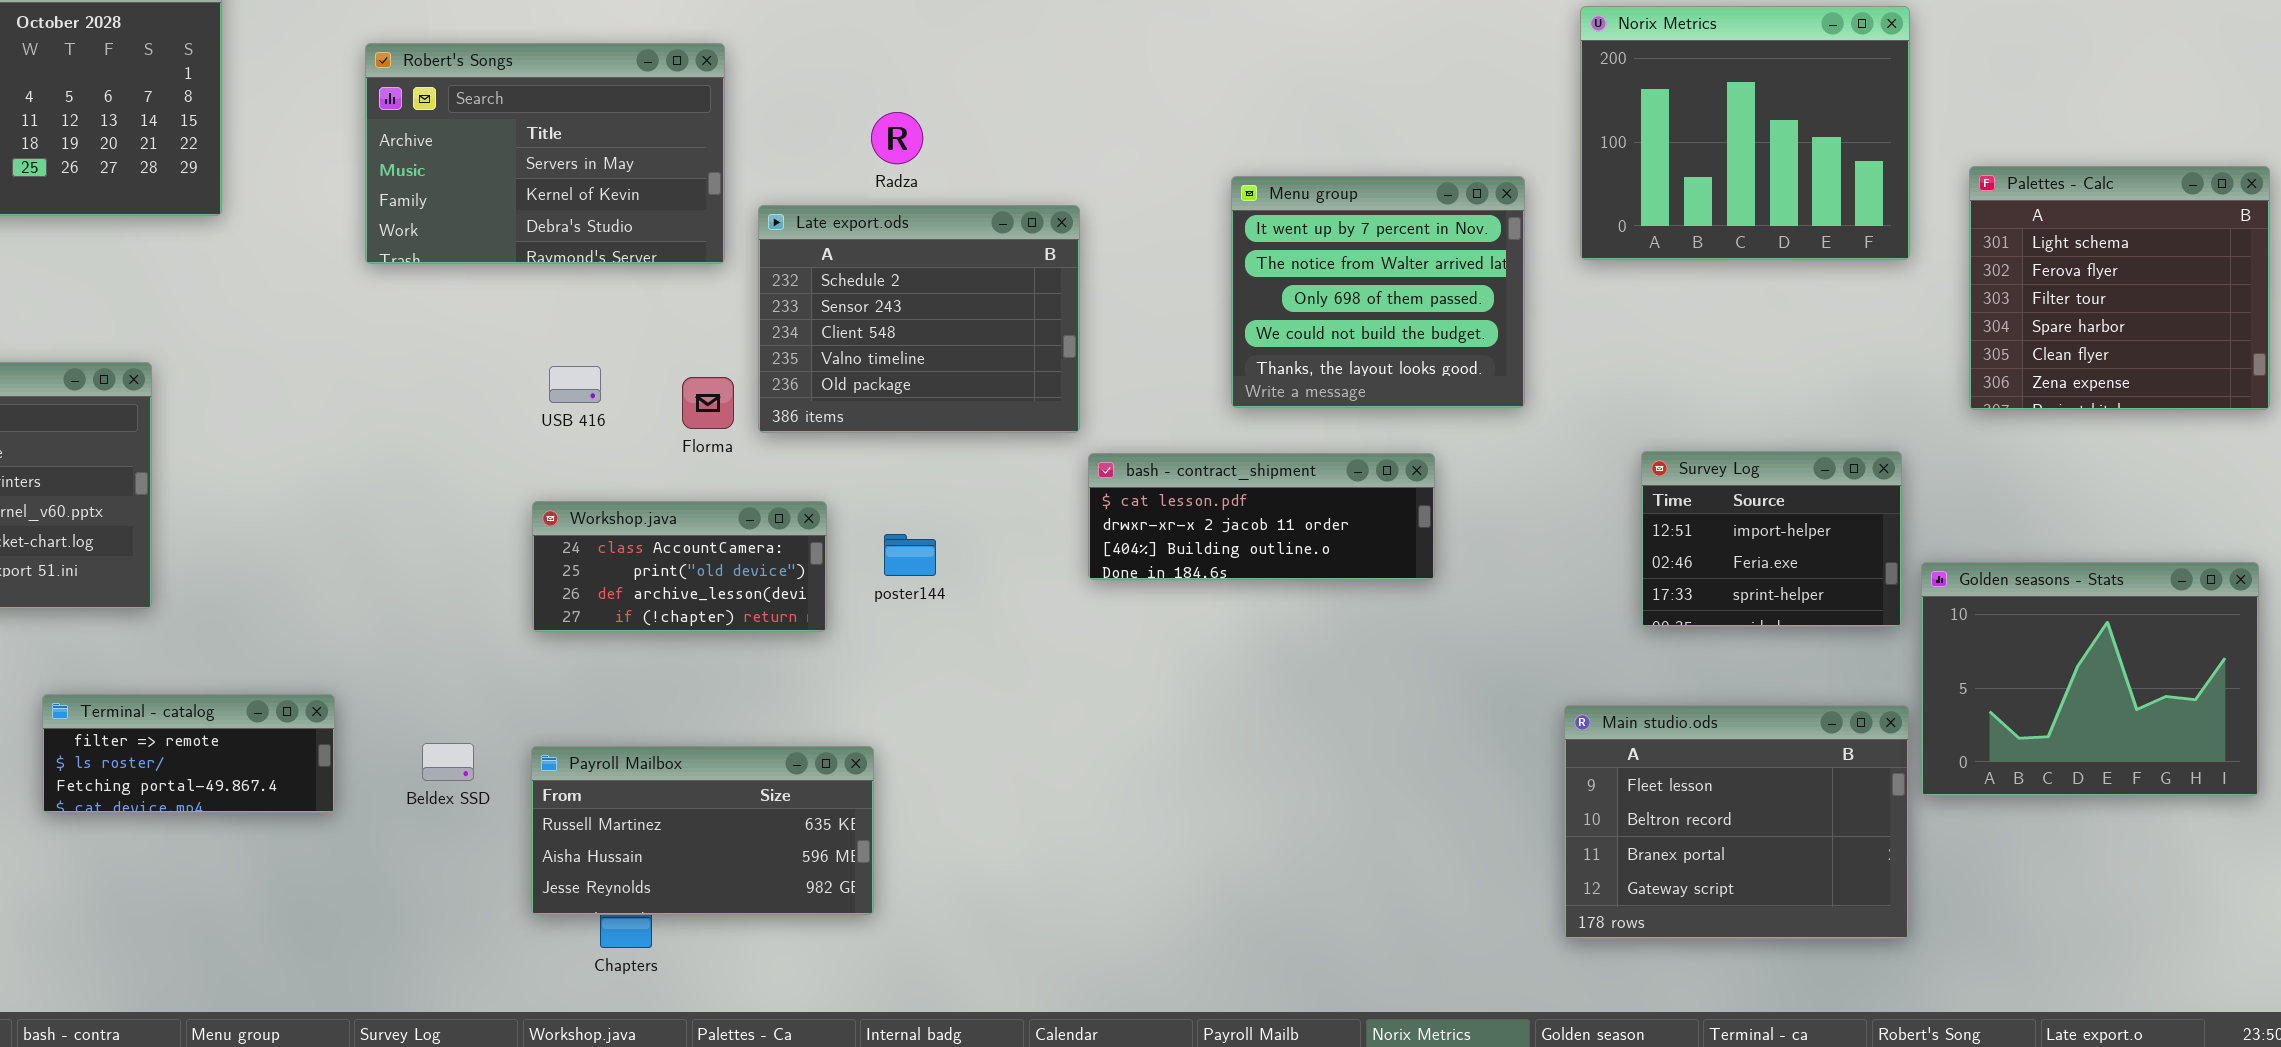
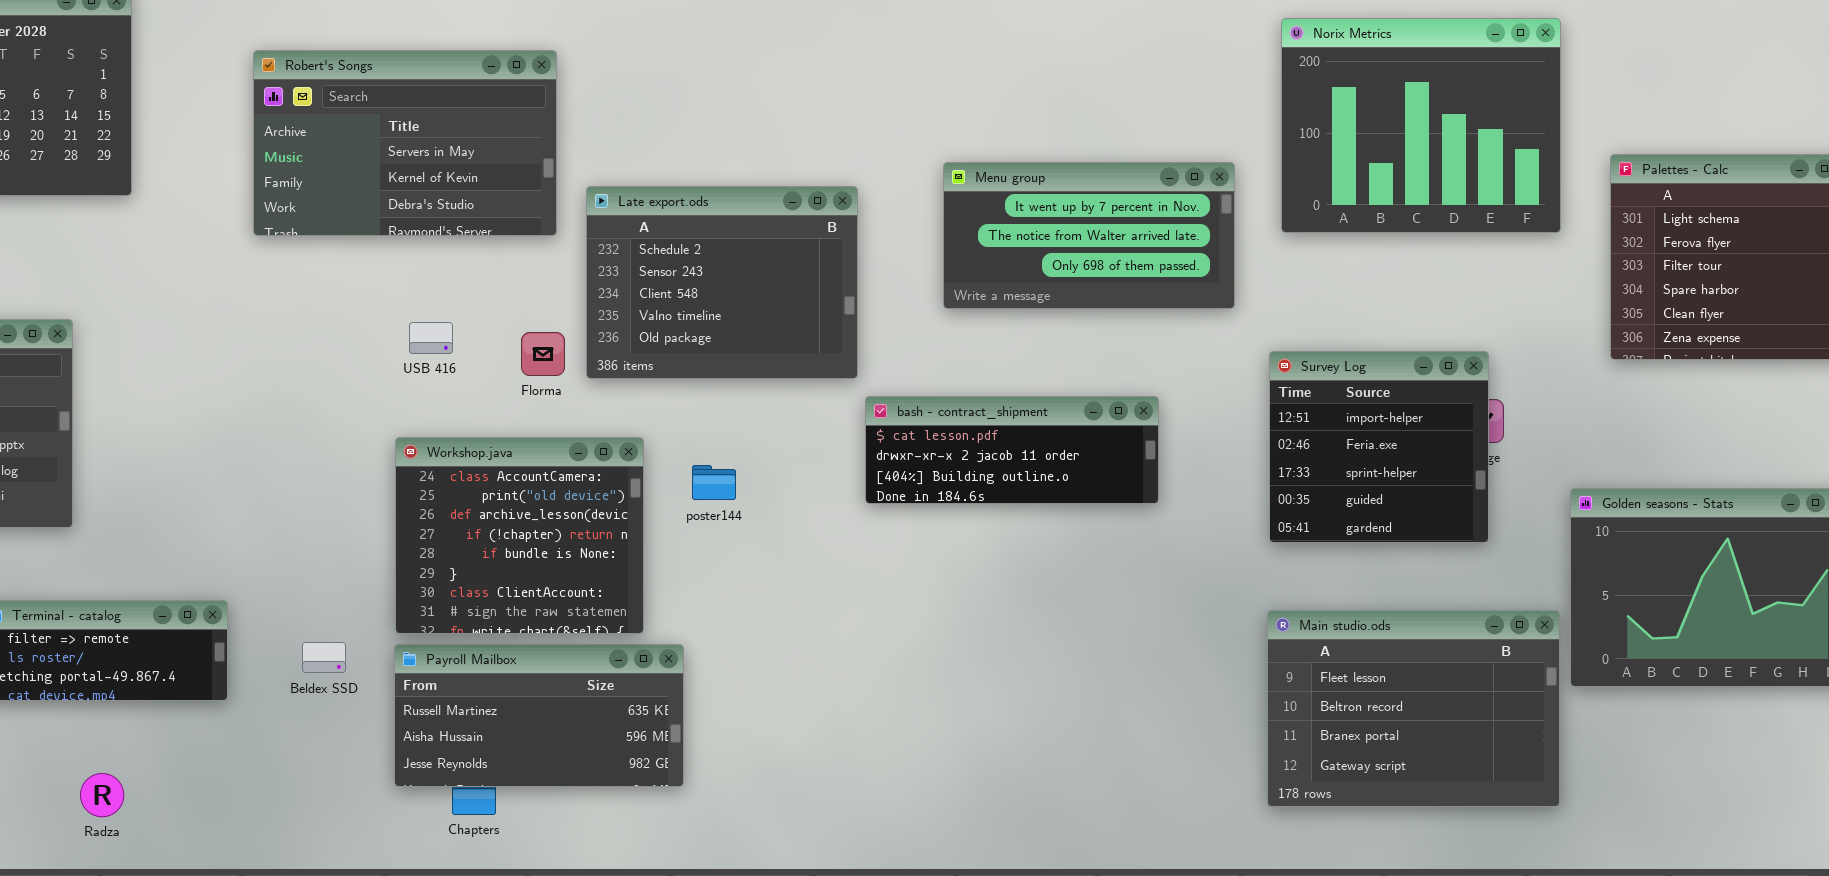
Radza: [871,112,923,164] -> [80,773,124,817], moved
Menu group: [1231,176,1525,408] -> [943,162,1235,309], resized
Survey Log: [1641,451,1902,627] -> [1269,351,1489,543], moved, resized
Workshop.java: [532,501,827,632] -> [395,437,644,634], resized

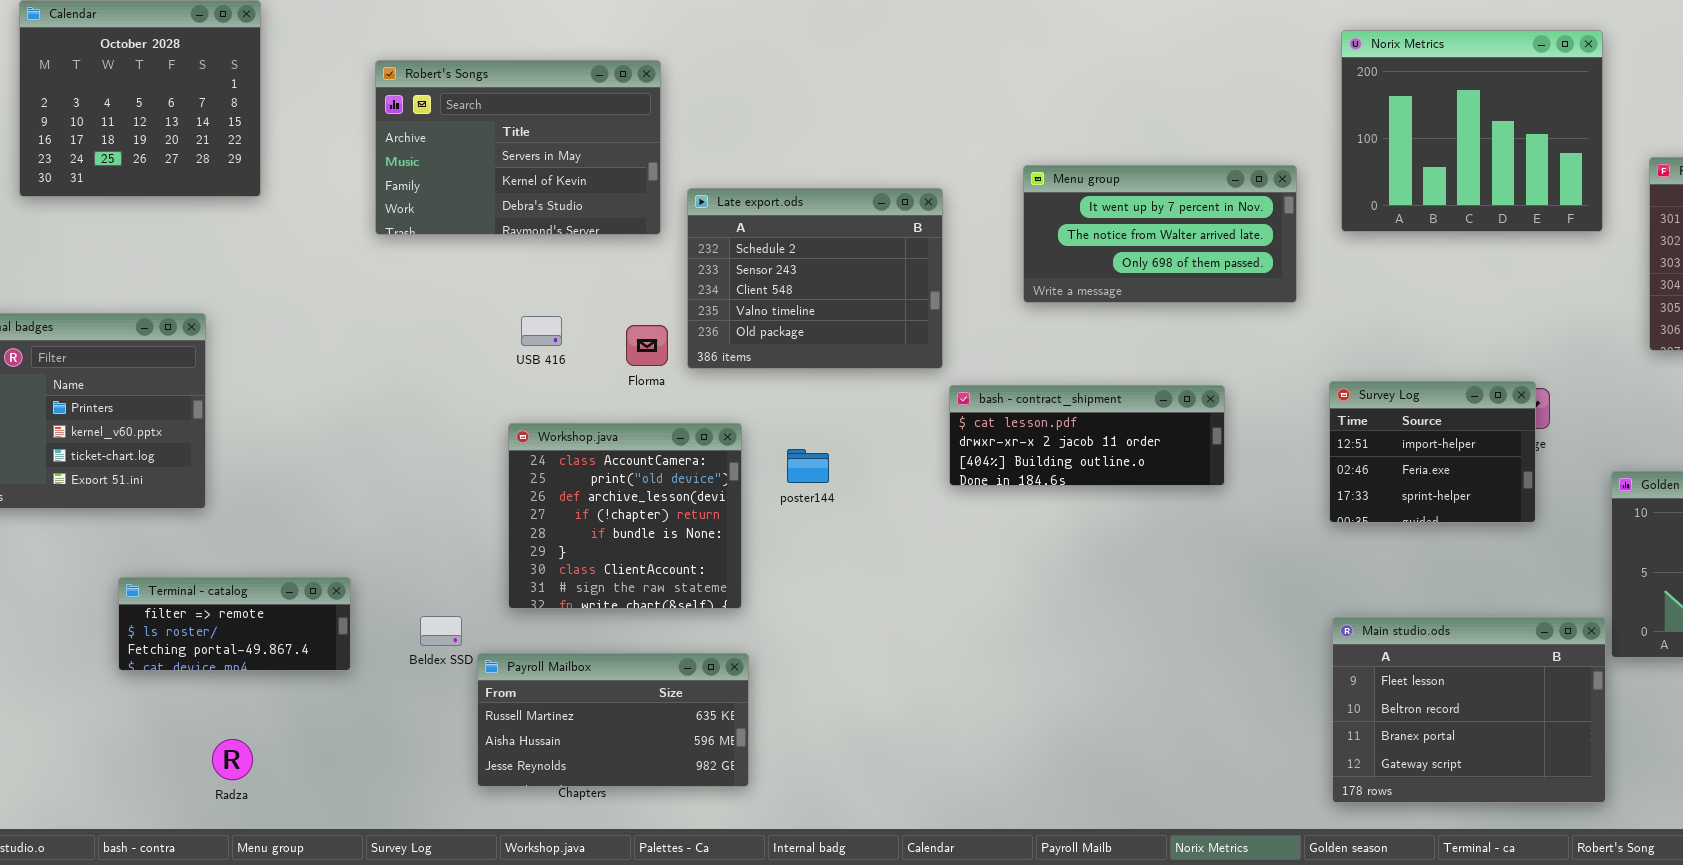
Survey Log: [1269,351,1489,543] -> [1329,381,1536,523], resized
Main studio.ods: [1267,610,1560,807] -> [1332,617,1606,803], moved
Payroll Mailbox: [394,644,684,787] -> [477,653,749,787], moved

